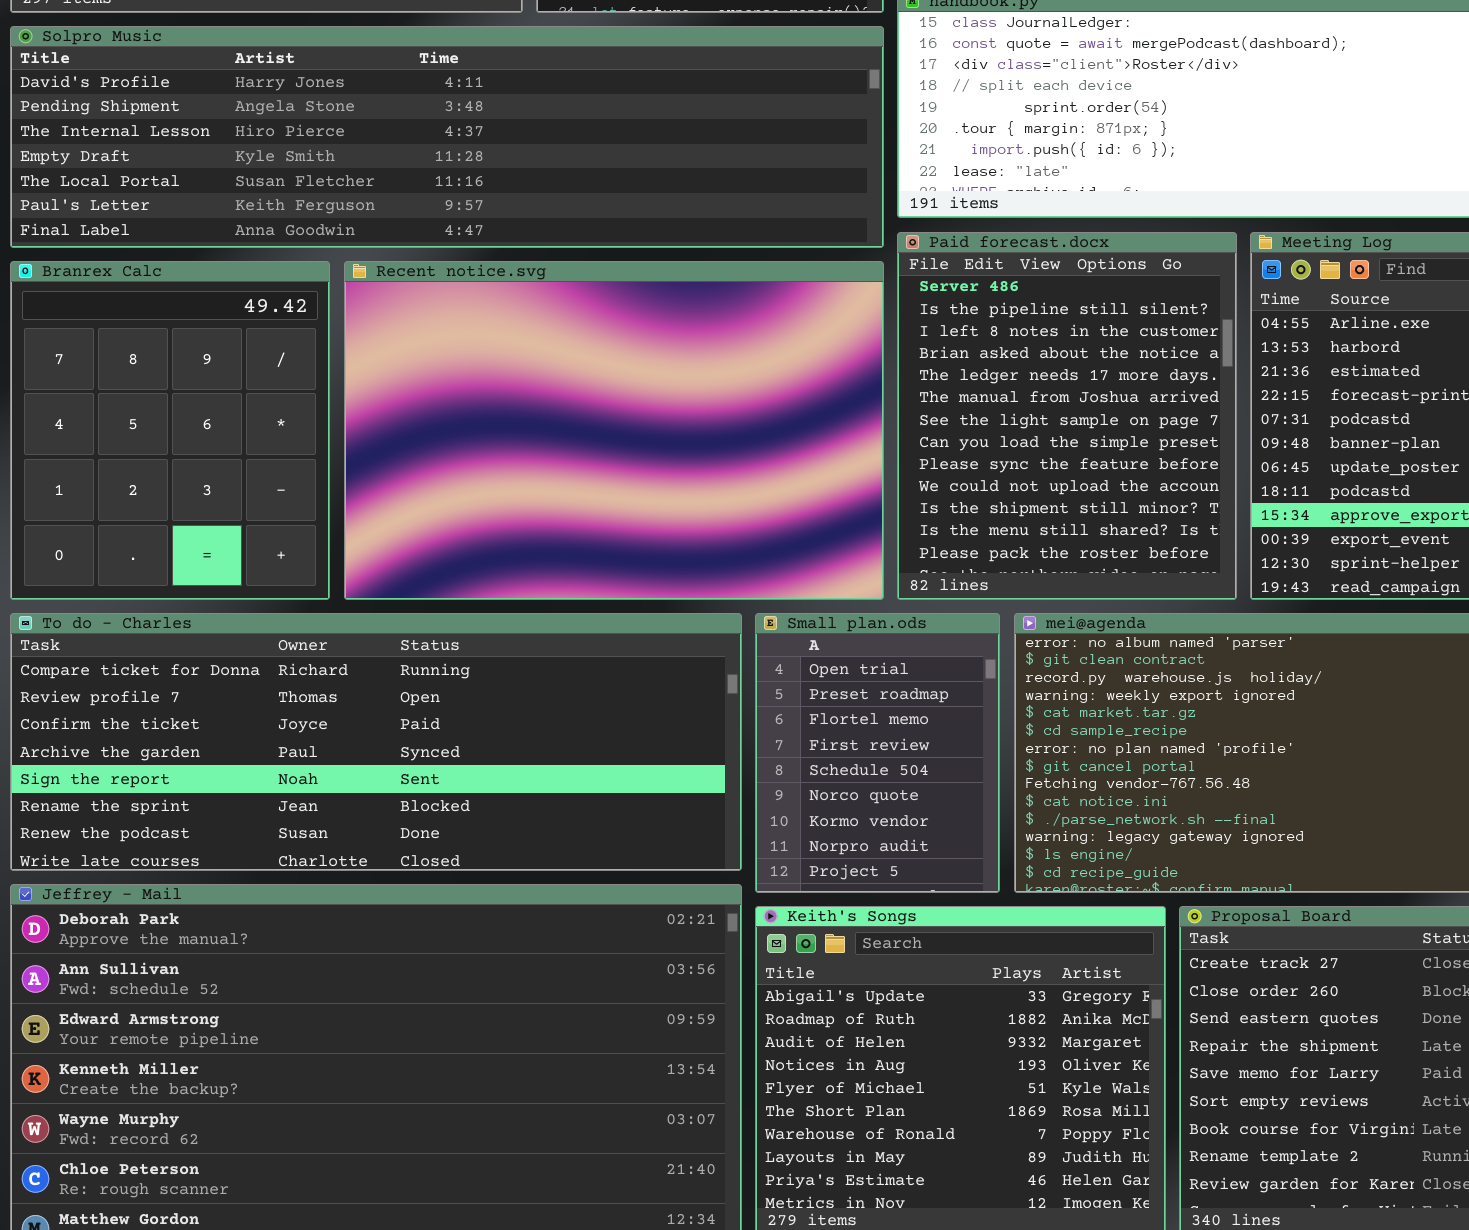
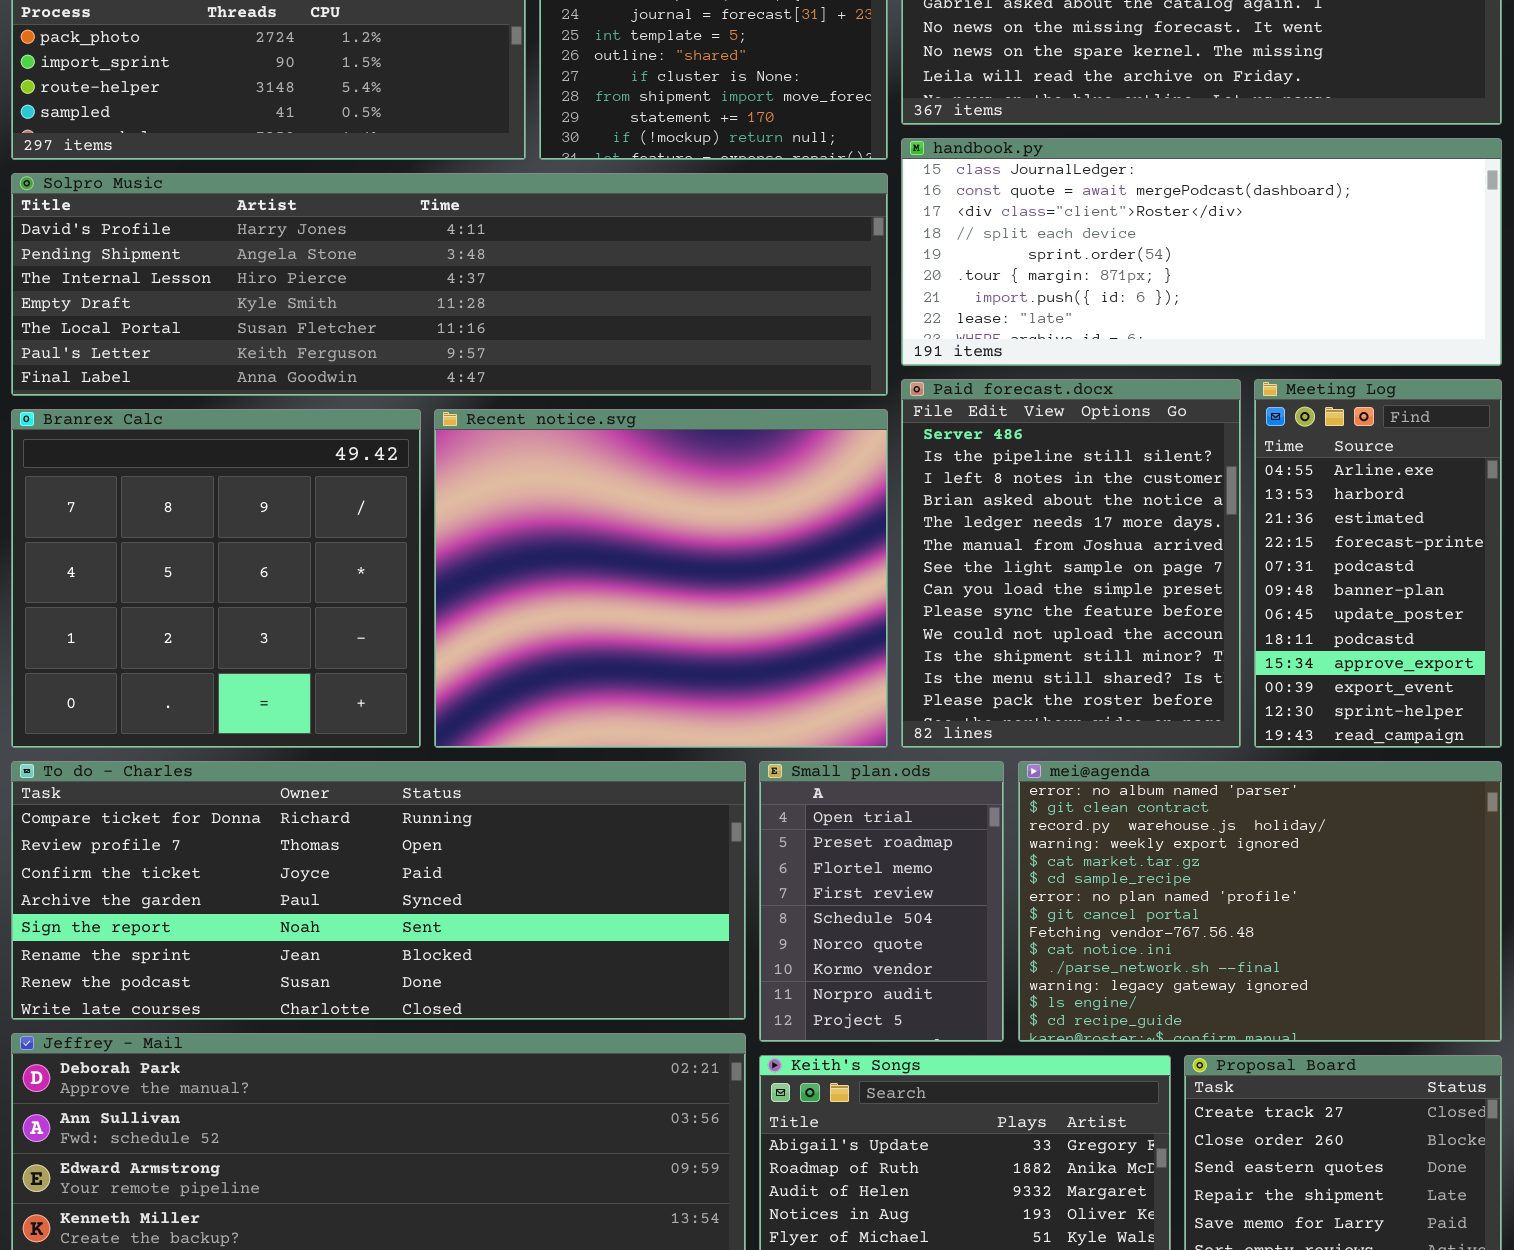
Branrex Calc: [10,261,330,600] -> [11,409,421,748], resized
Recent notice.svg: [344,261,884,600] -> [434,409,888,748], resized

